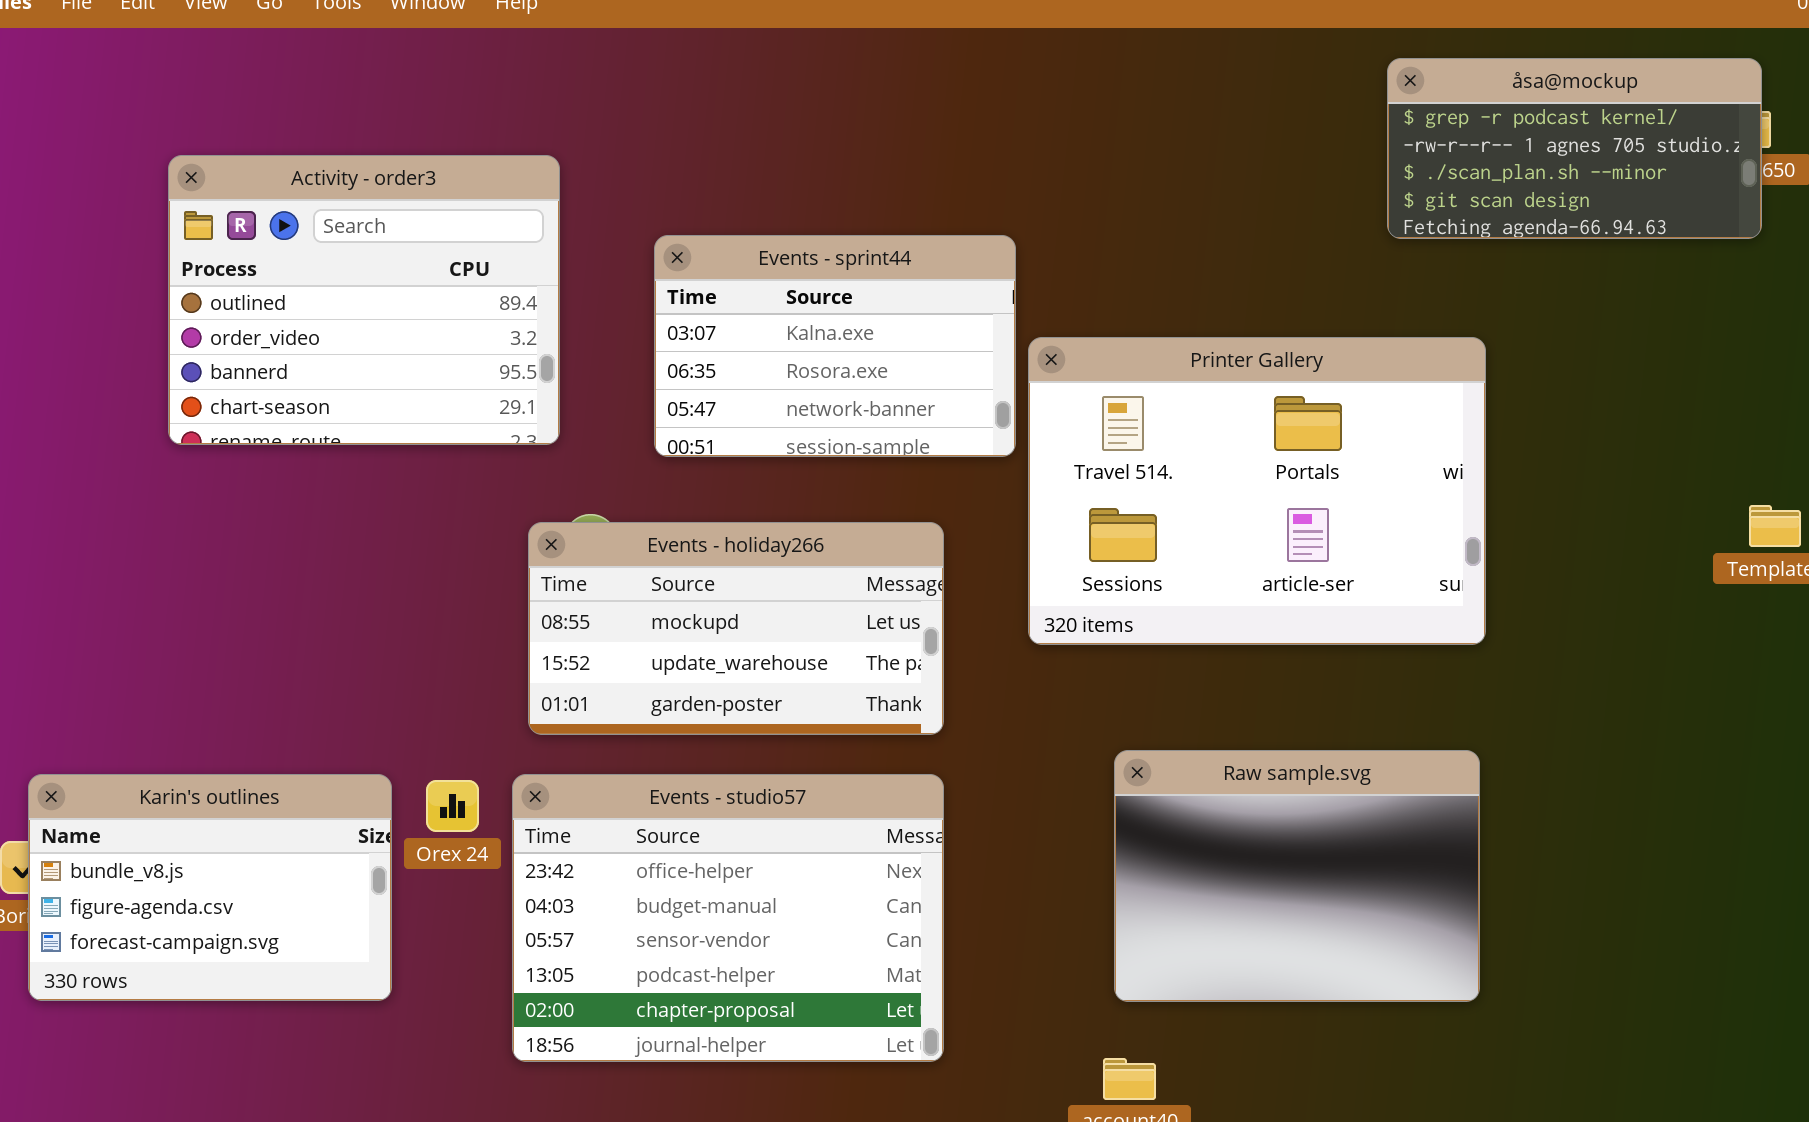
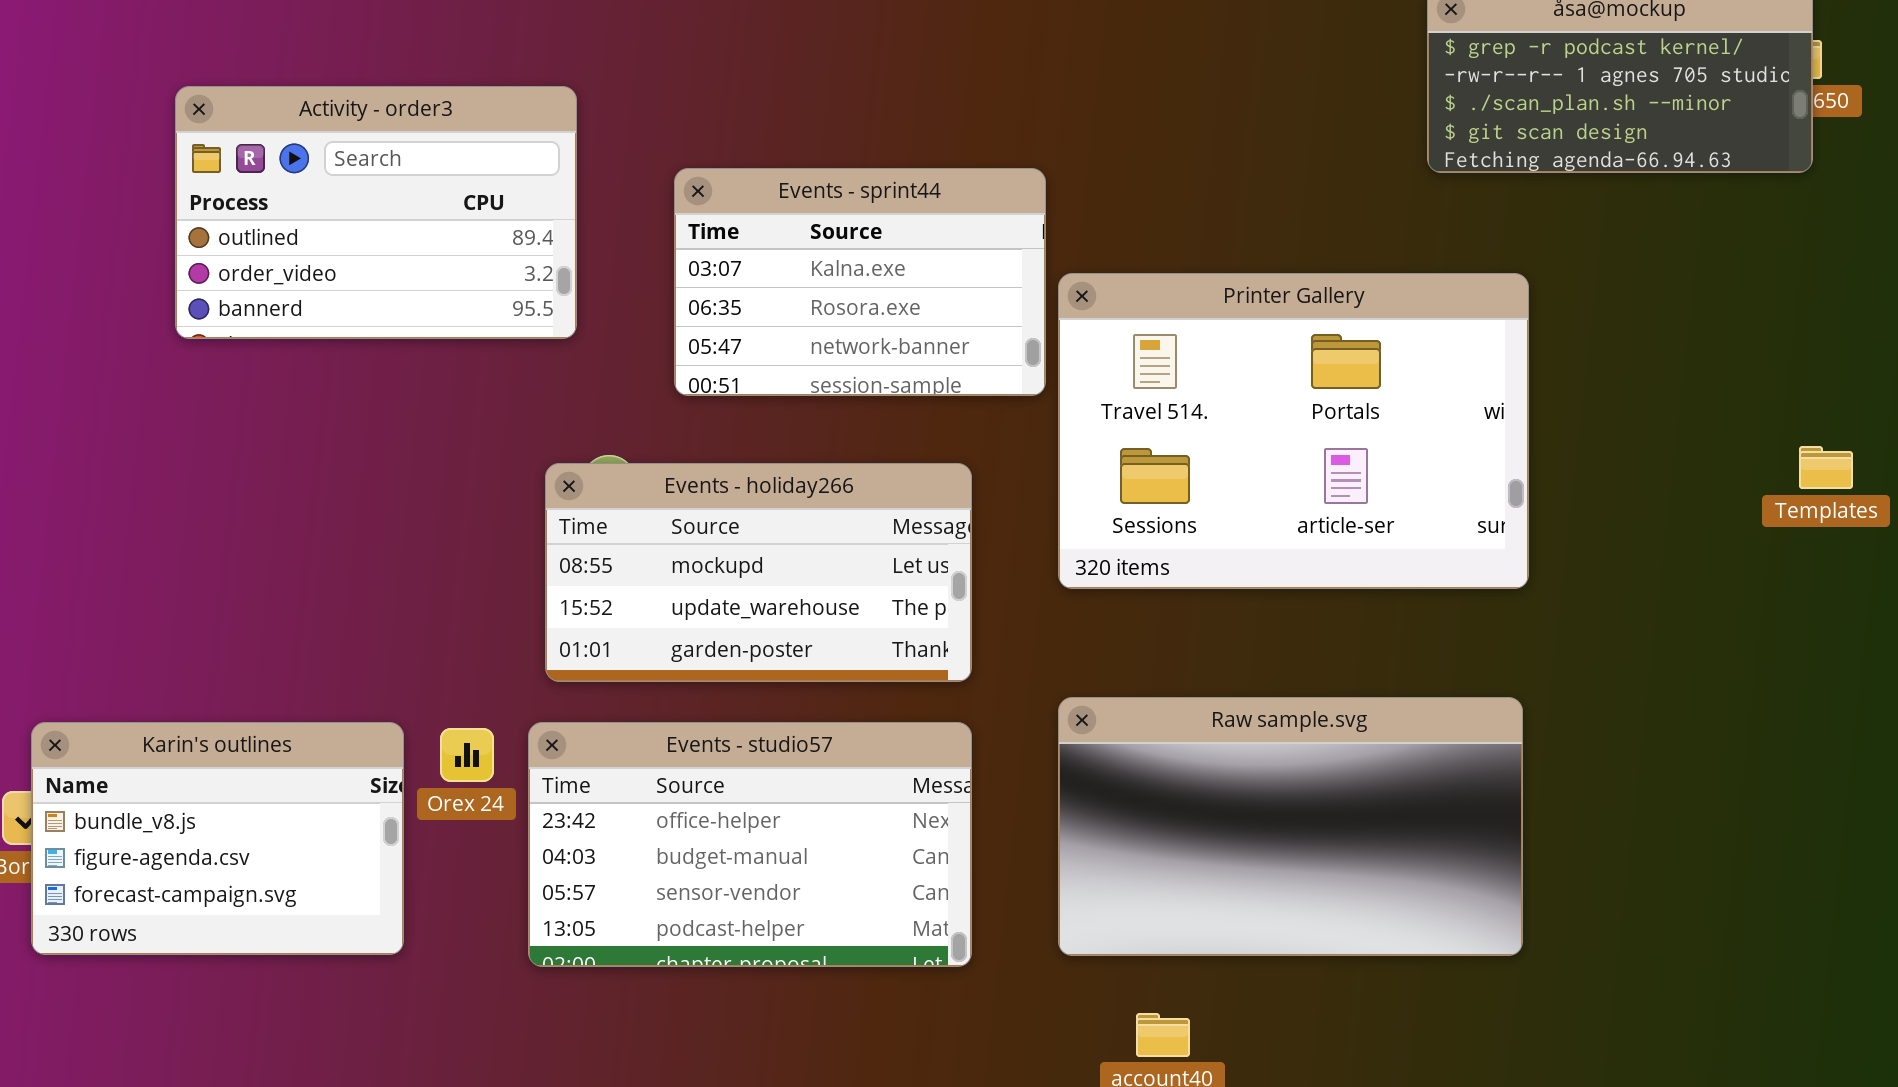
Activity - order3: [168,155,560,445] -> [175,86,577,339], resized
Raw sample.svg: [1114,750,1480,1002] -> [1058,697,1523,956], resized
Events - studio57: [512,774,944,1062] -> [528,722,972,967], resized

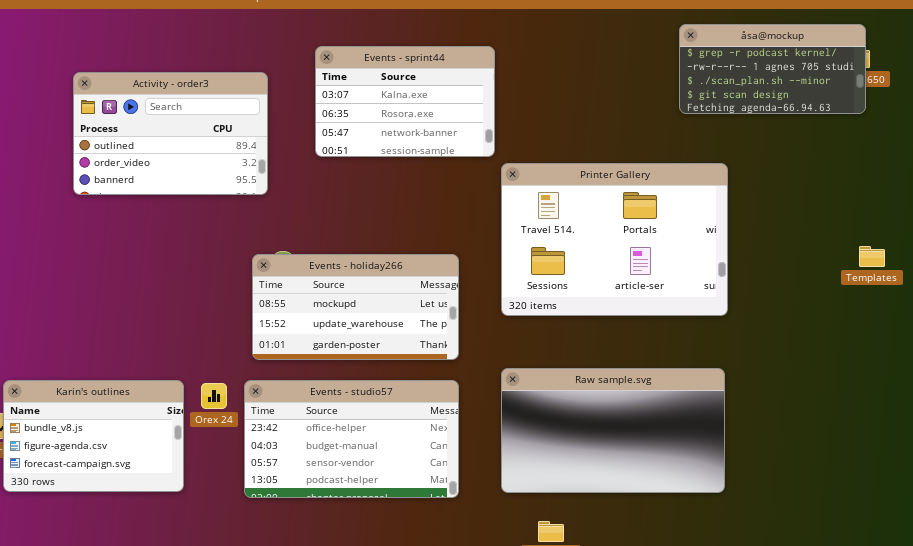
Events - sprint44: [674,168,1046,396] -> [315,46,495,157], moved

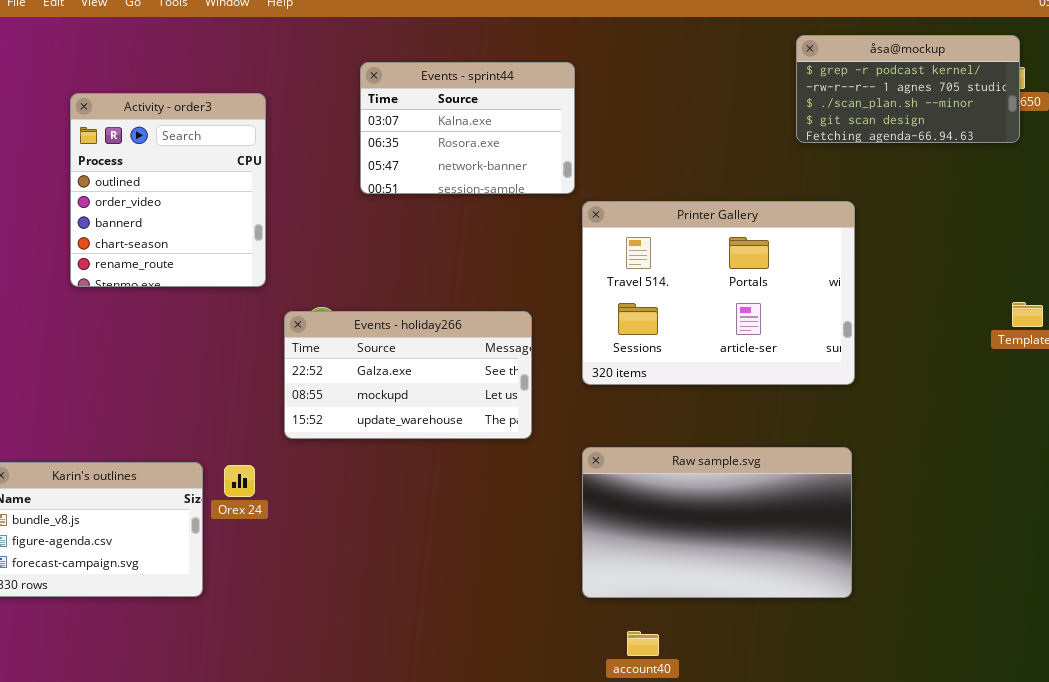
Activity - order3: [73,72,268,195] -> [70,93,266,287], resized
Events - holiday266: [252,254,459,360] -> [284,311,532,439], scrolled up 1 row
Events - studio57: [244,380,459,498] -> none, closed

